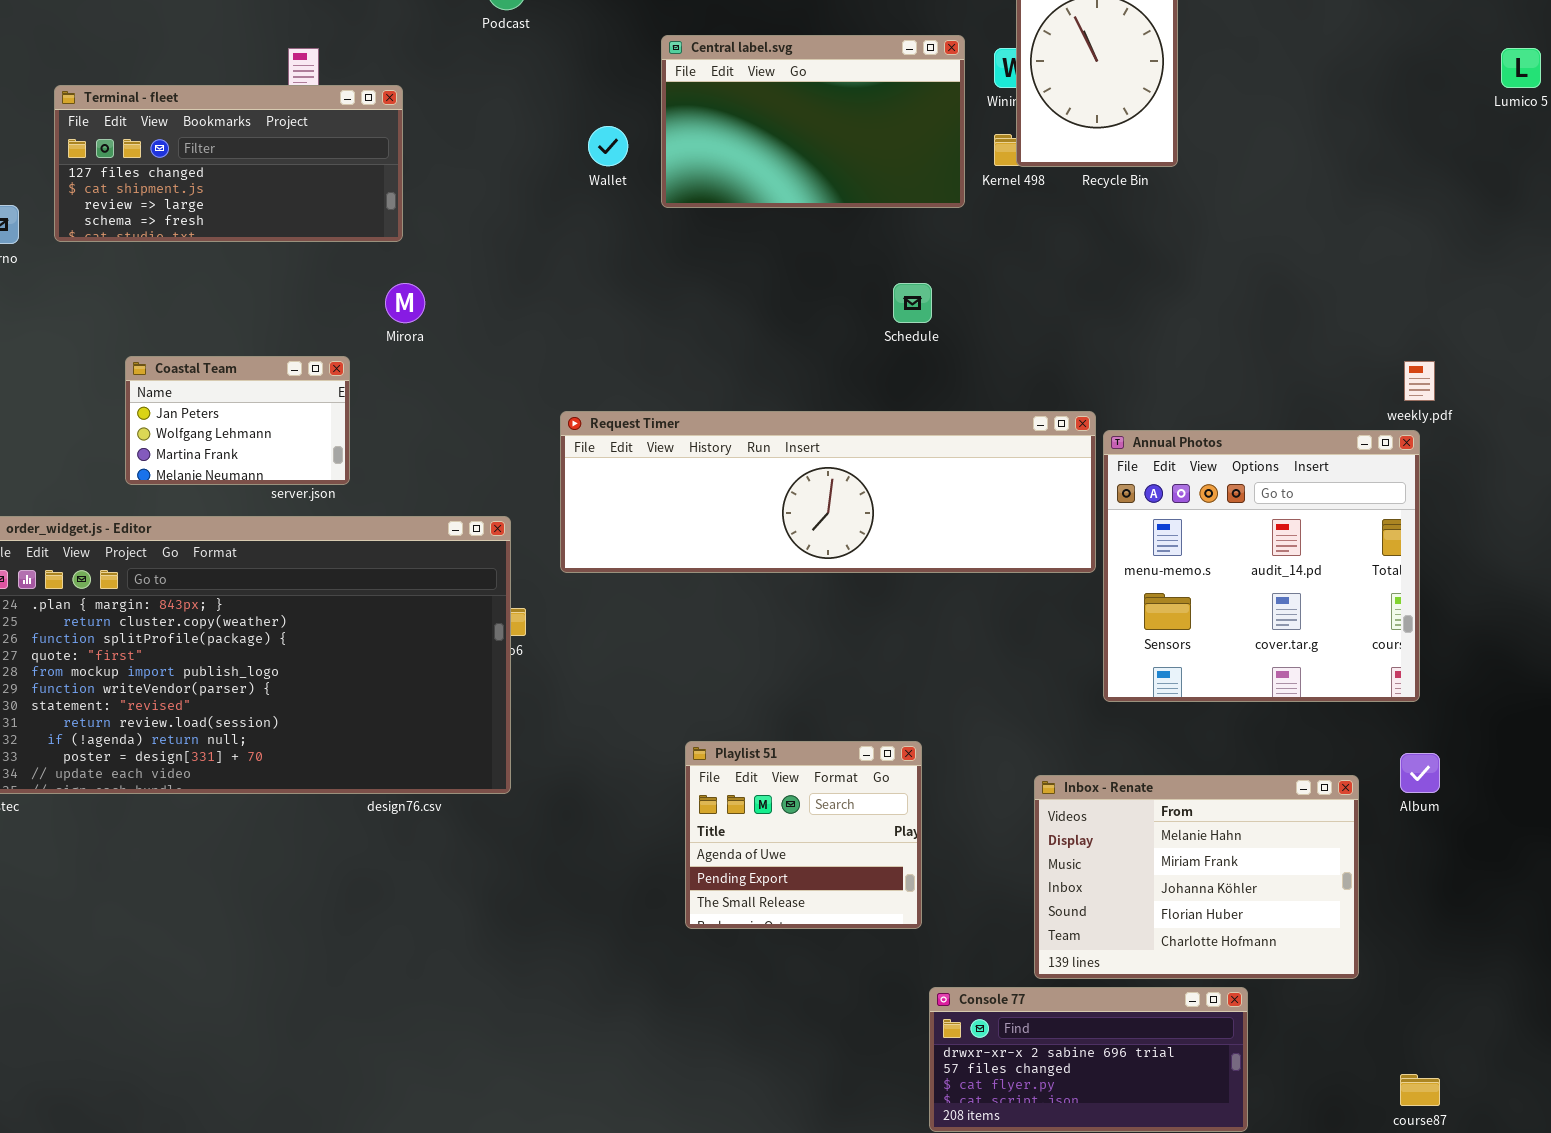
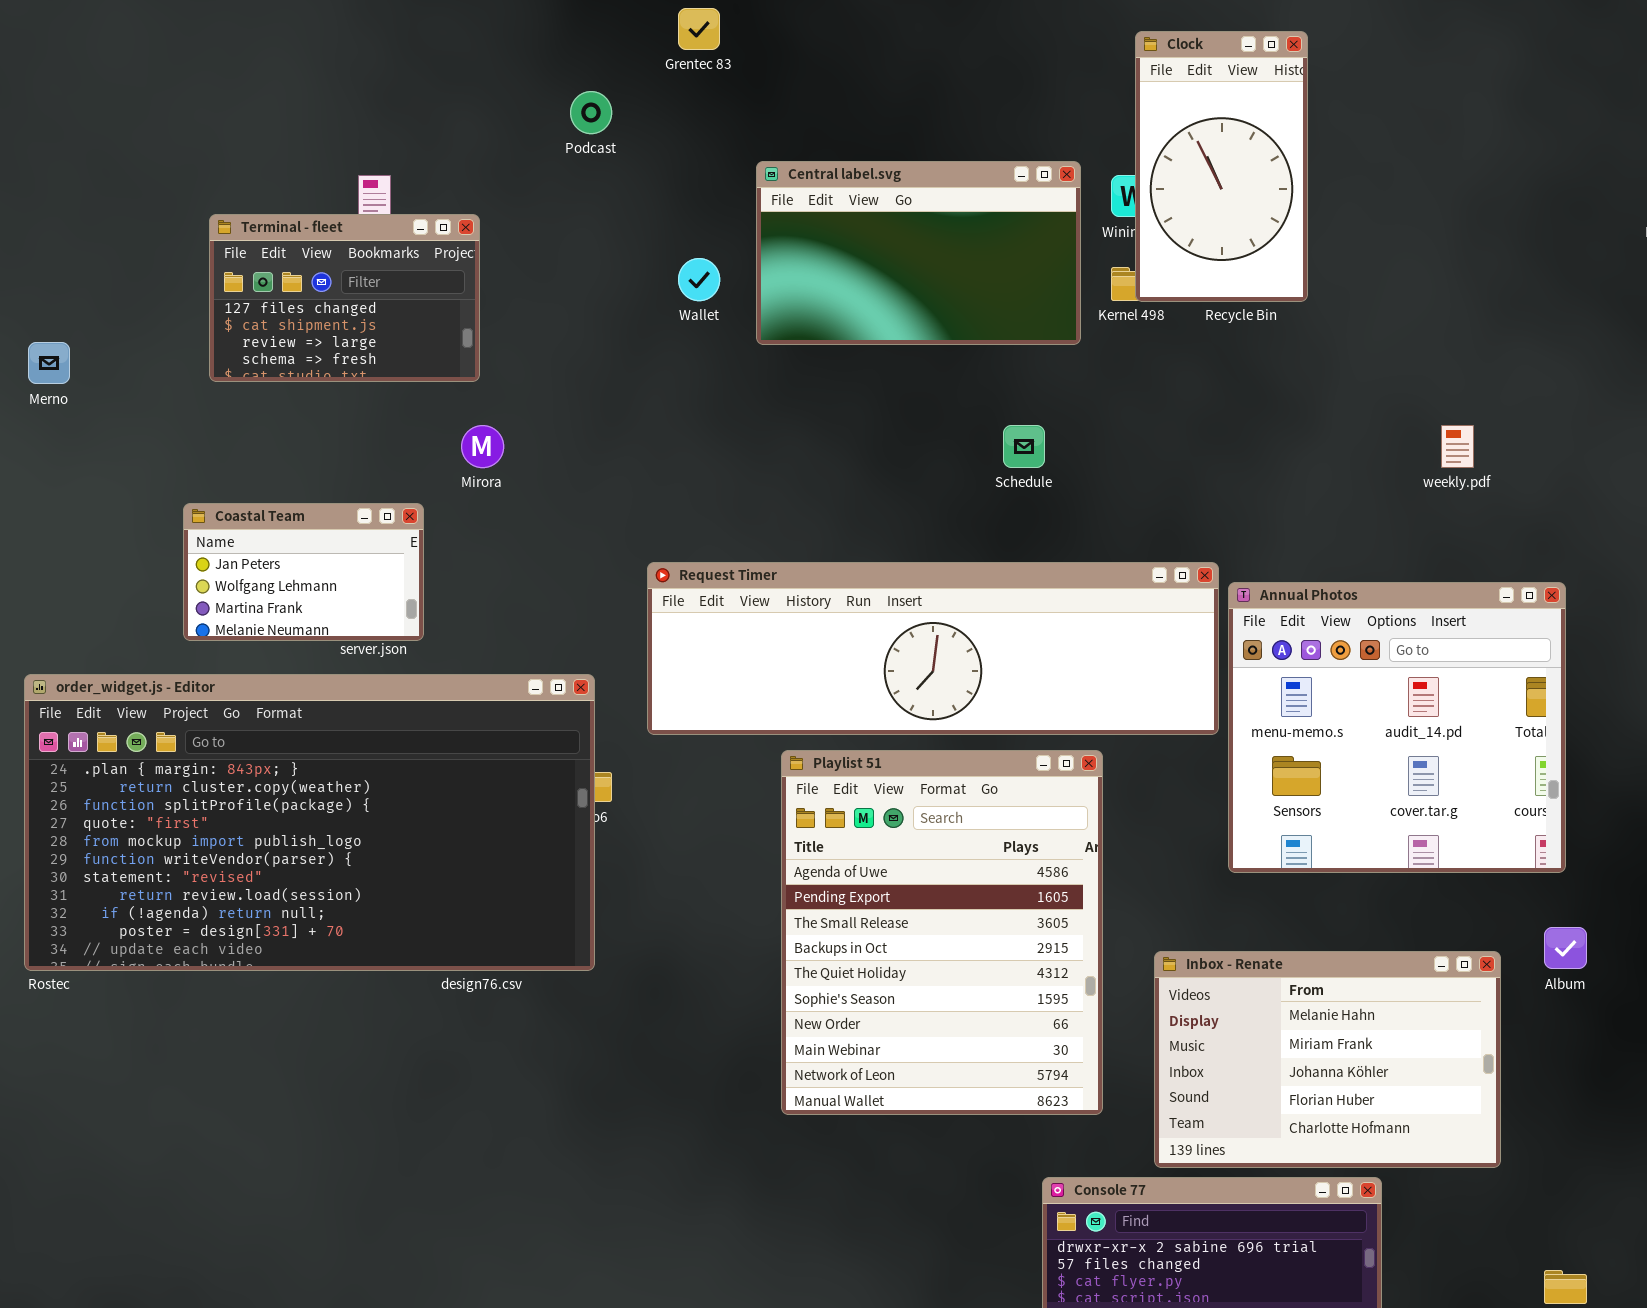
Terminal - fleet: [54,85,403,242] -> [209,214,480,382], resized
weekly.pdf: [1404,361,1435,401] -> [1441,425,1474,468], moved
Playlist 51: [685,741,922,929] -> [781,750,1103,1115], resized

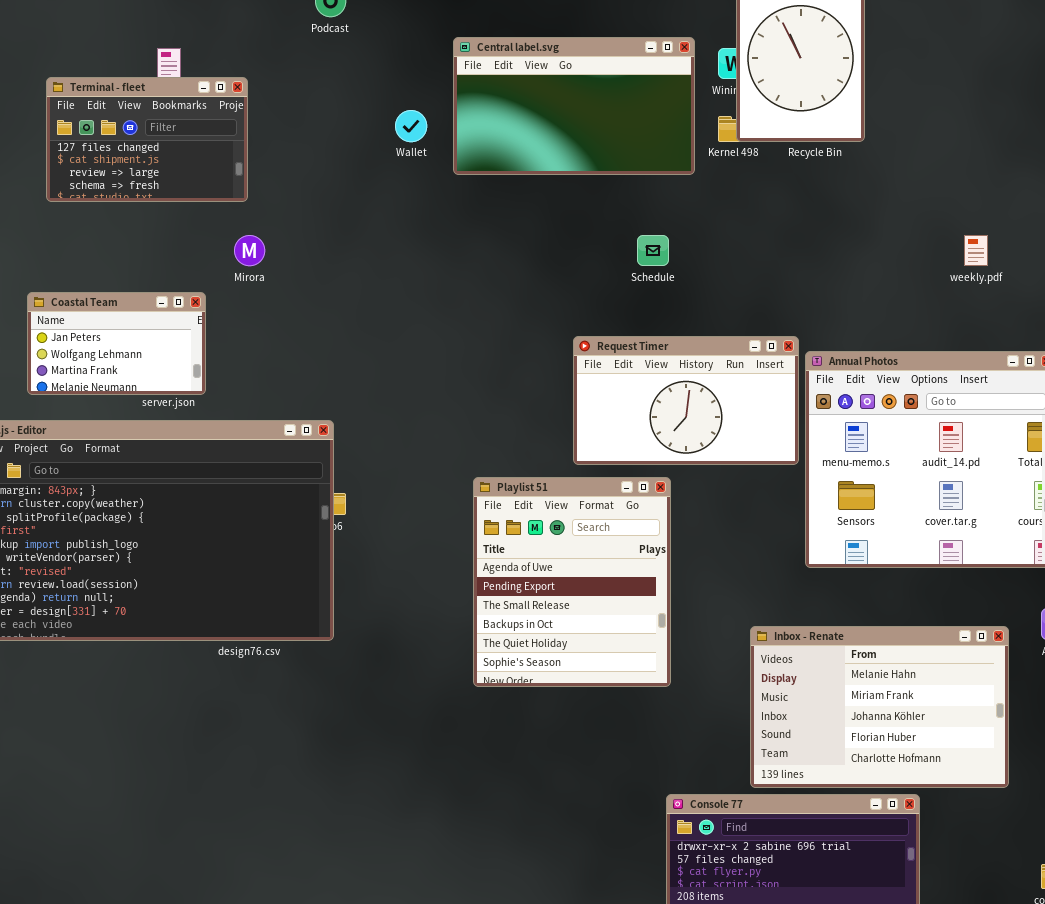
Request Timer: [647,562,1219,735] -> [573,336,799,465], resized
Playlist 51: [781,750,1103,1115] -> [473,477,671,687], resized

